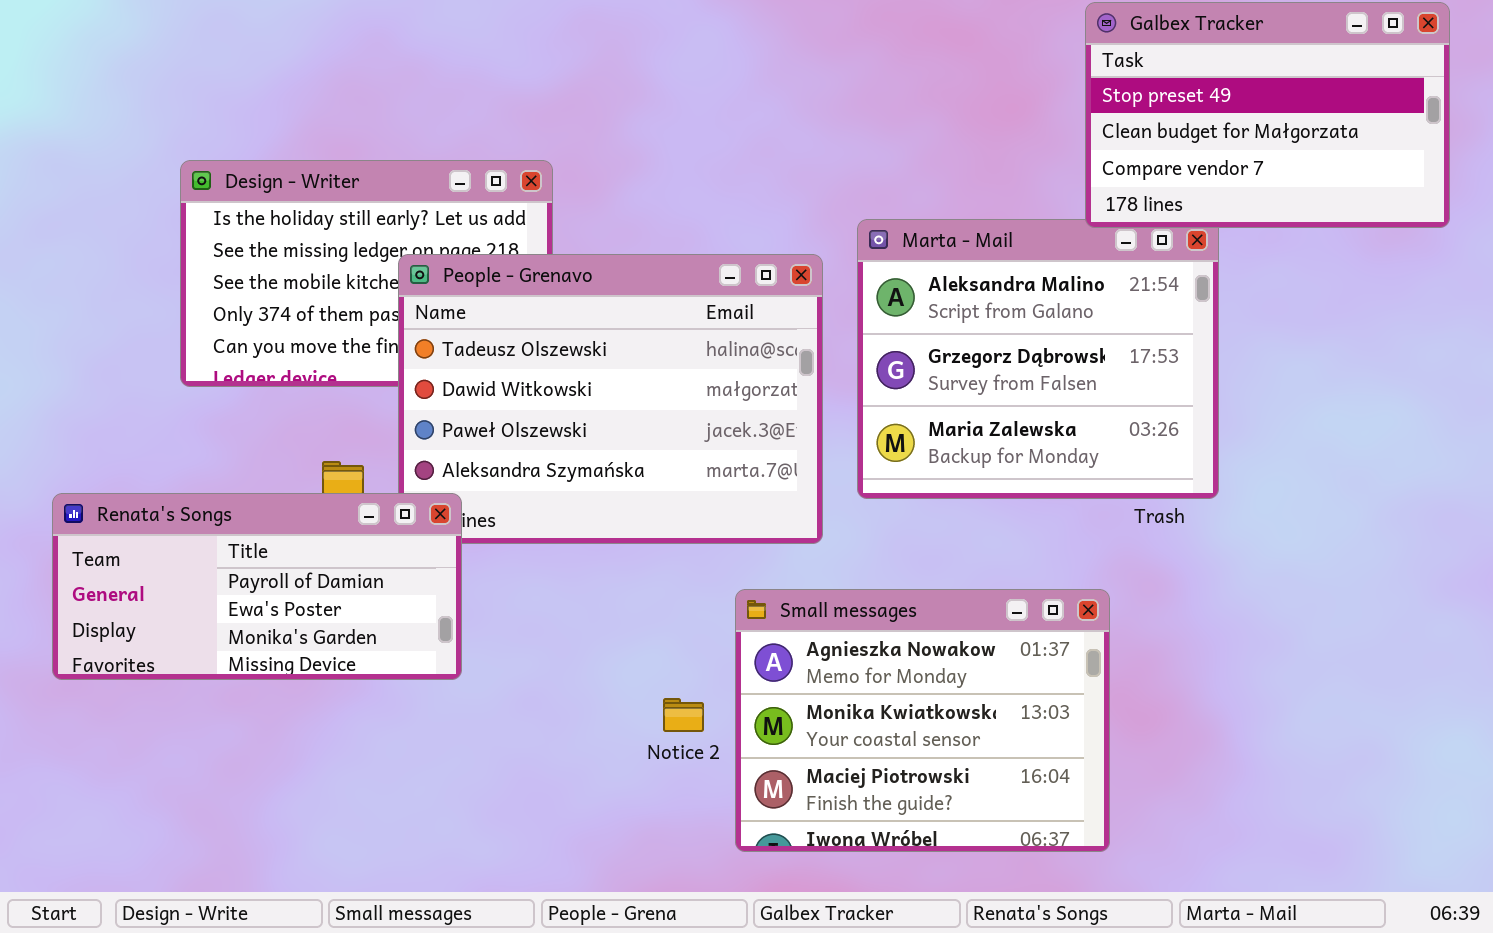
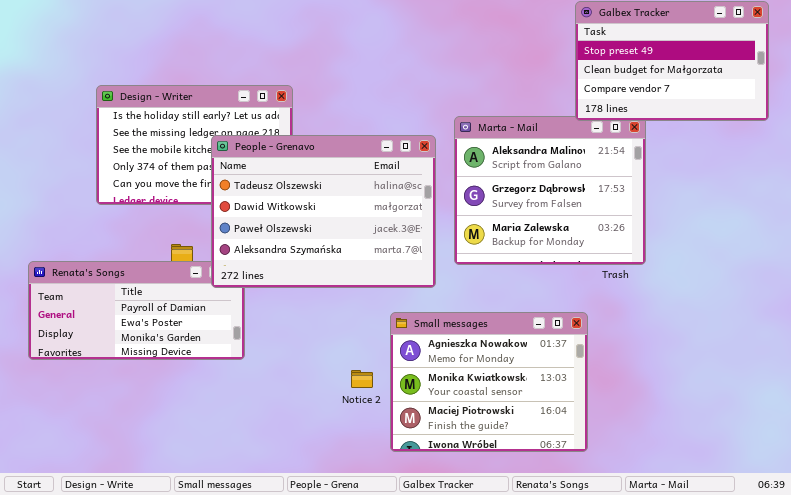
People - Grenavo: [398,254,823,544] -> [211,135,436,288], raised

